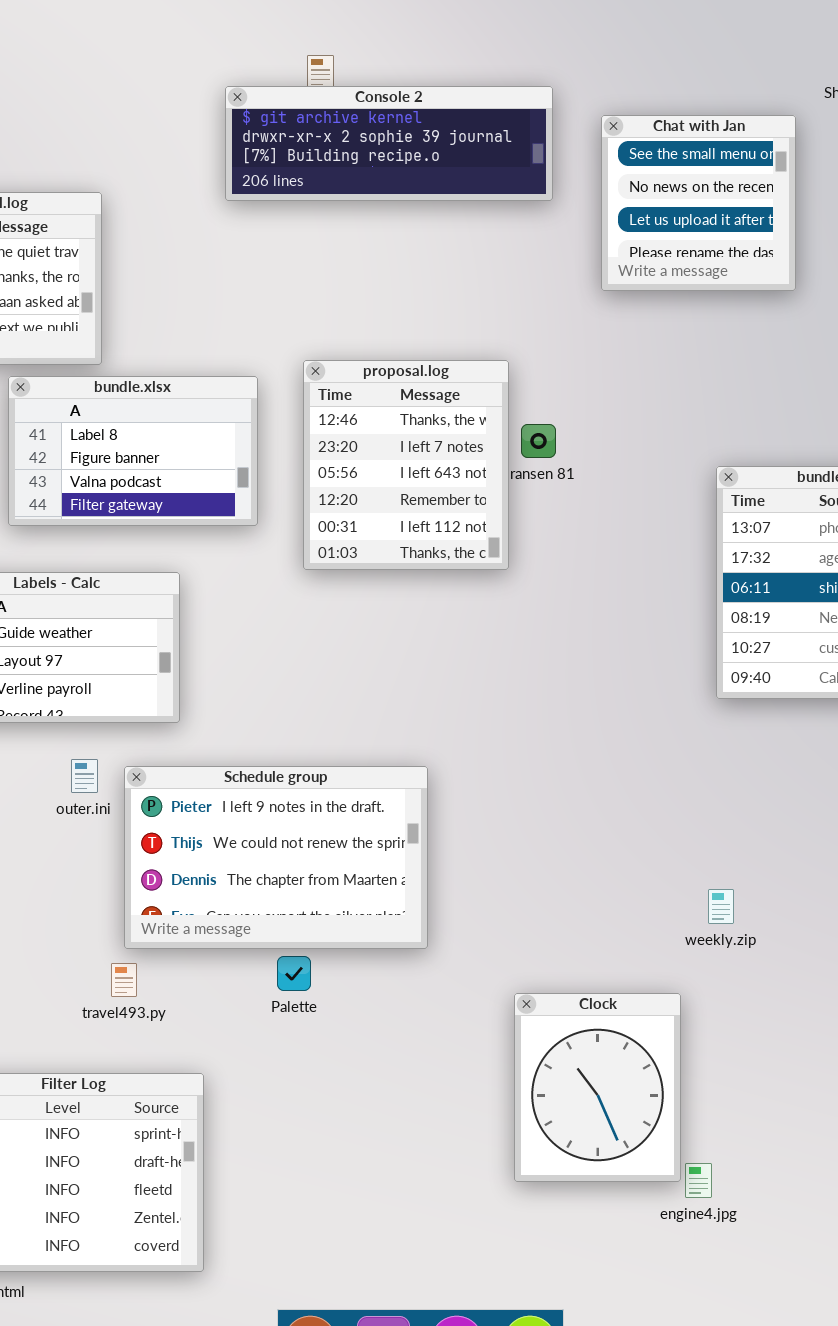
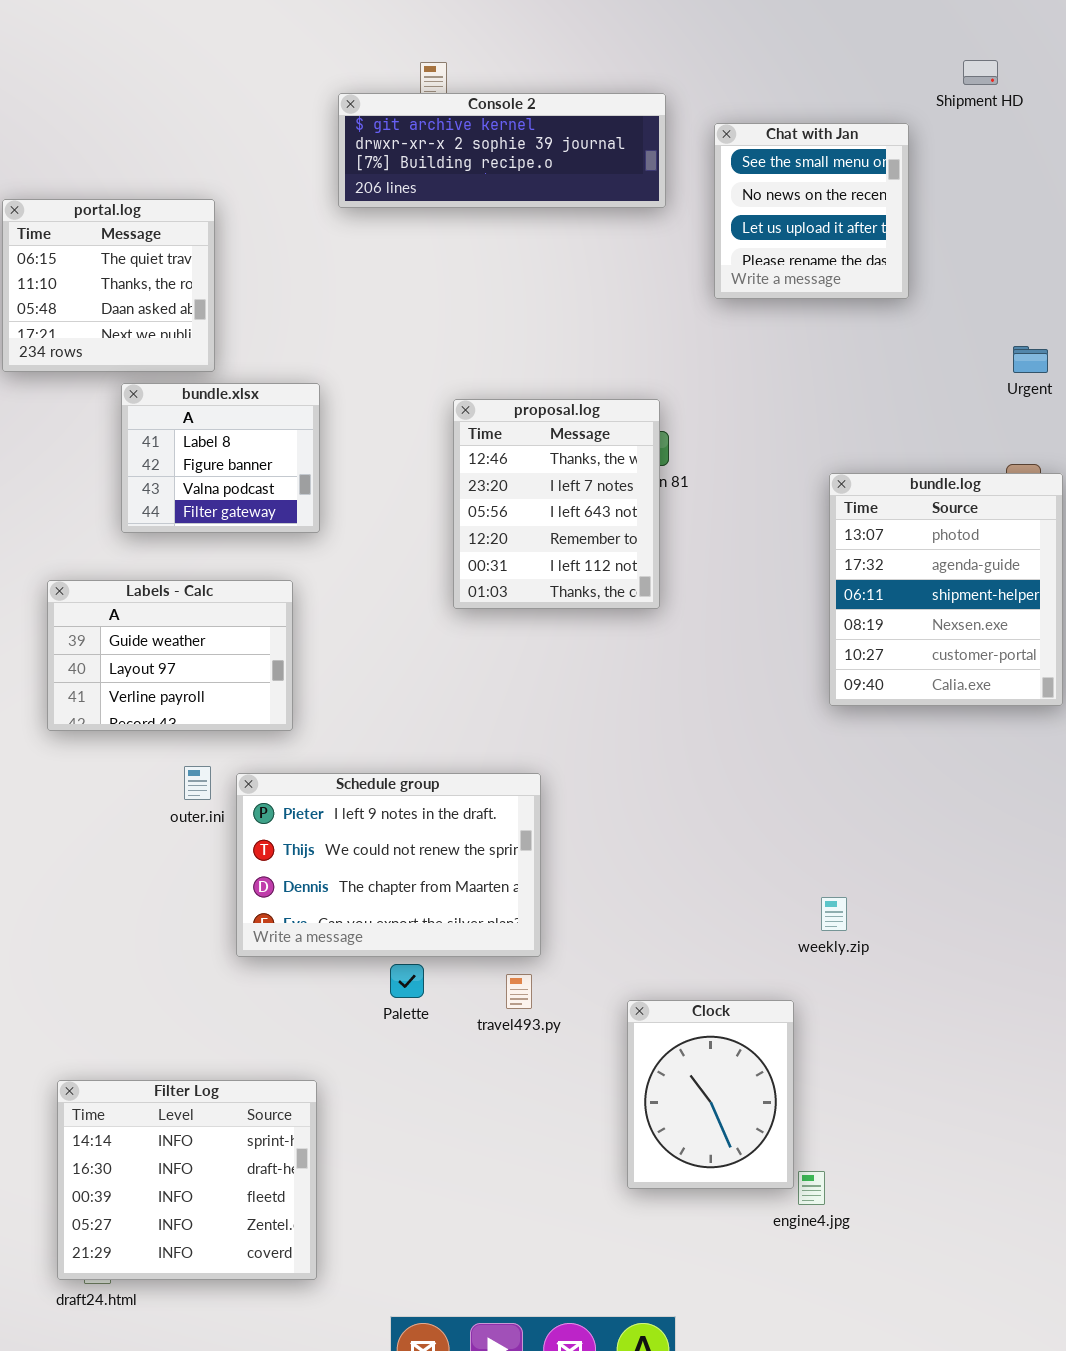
proposal.log: [303,360,509,570] -> [453,399,660,609], moved
bundle.xlsx: [8,376,258,526] -> [121,383,320,533], resized
travel493.py: [111,963,137,997] -> [506,974,532,1009], moved

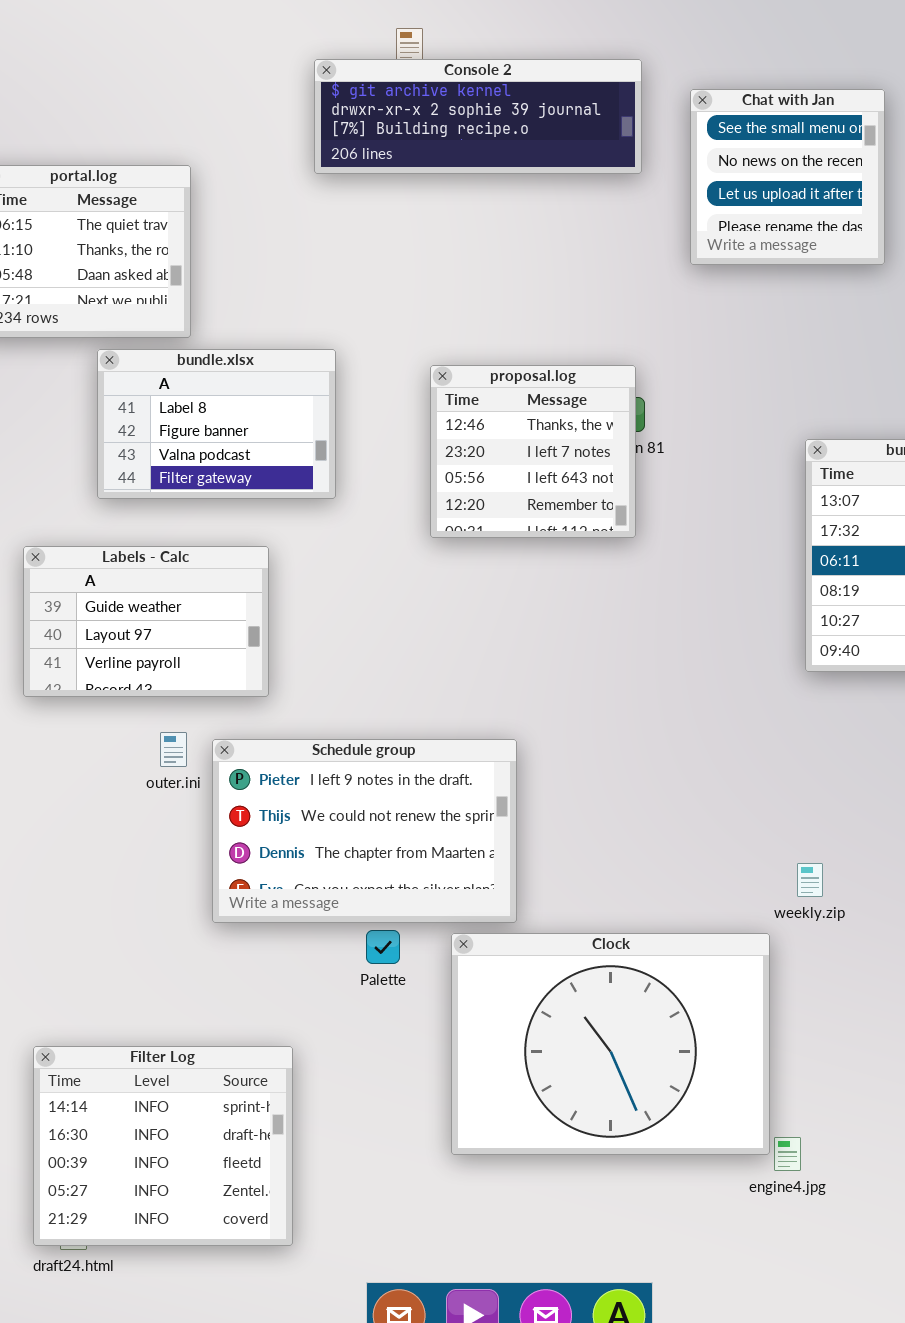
bundle.xlsx: [121,383,320,533] -> [97,349,336,499], resized
proposal.log: [453,399,660,609] -> [430,365,636,538], resized
Clock: [627,1000,794,1189] -> [451,933,770,1155], resized

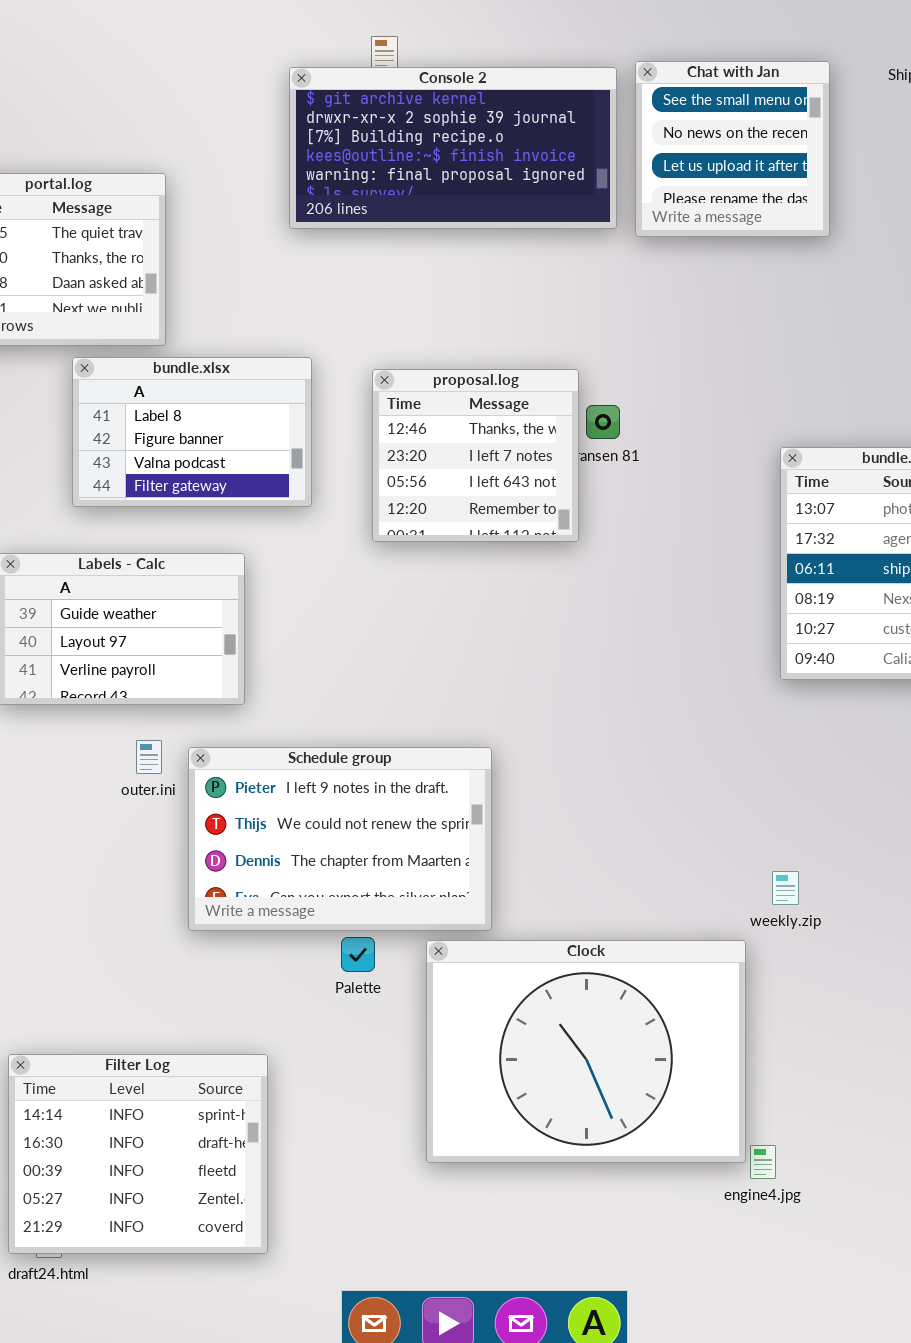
Console 2: [314,59,642,174] -> [289,67,617,229], resized
Chat with Jan: [690,89,885,265] -> [635,61,830,237], moved
proposal.log: [430,365,636,538] -> [372,369,579,542], moved

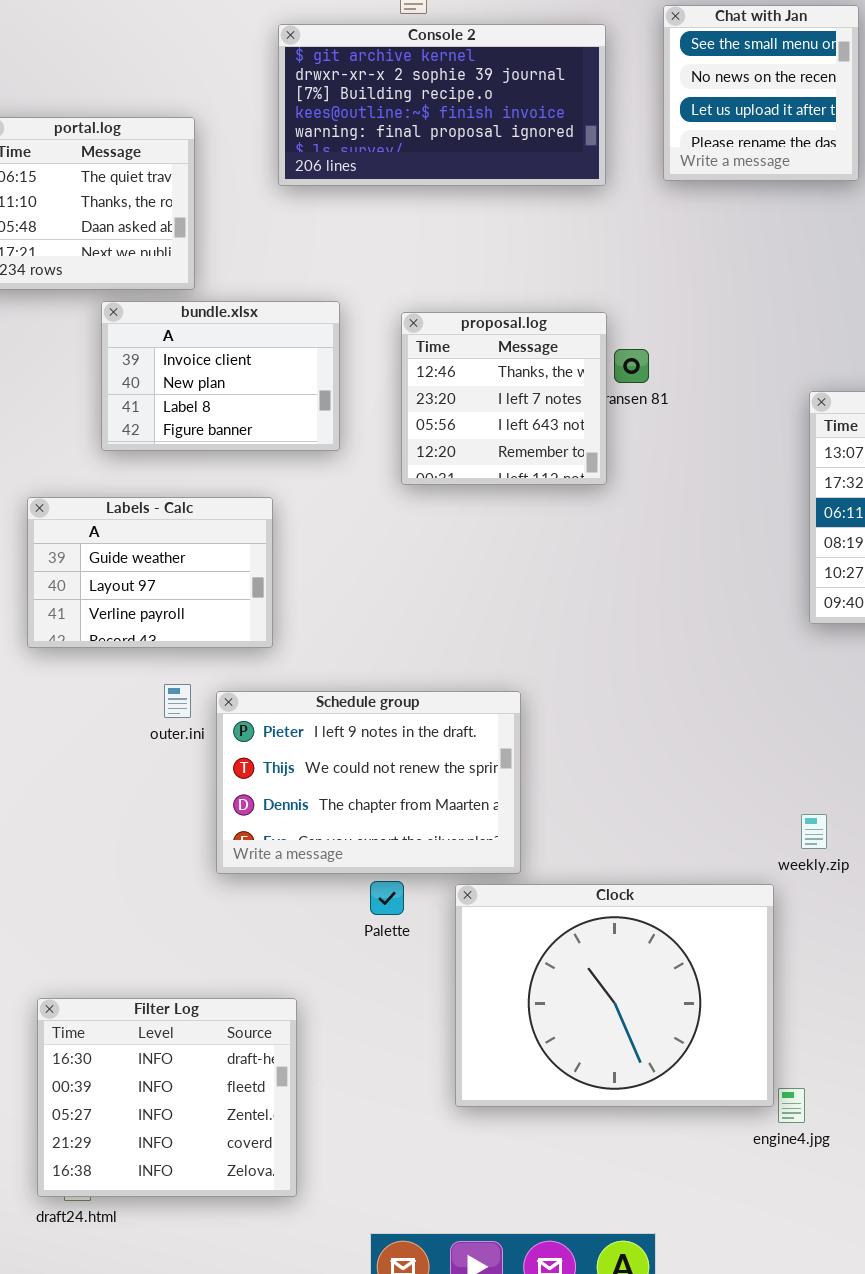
Console 2: [289,67,617,229] -> [278,24,606,186], moved
bundle.xlsx: [72,357,312,507] -> [101,301,340,451], scrolled up 2 rows
Filter Log: [8,1054,268,1254] -> [37,998,297,1197], scrolled down 1 row

